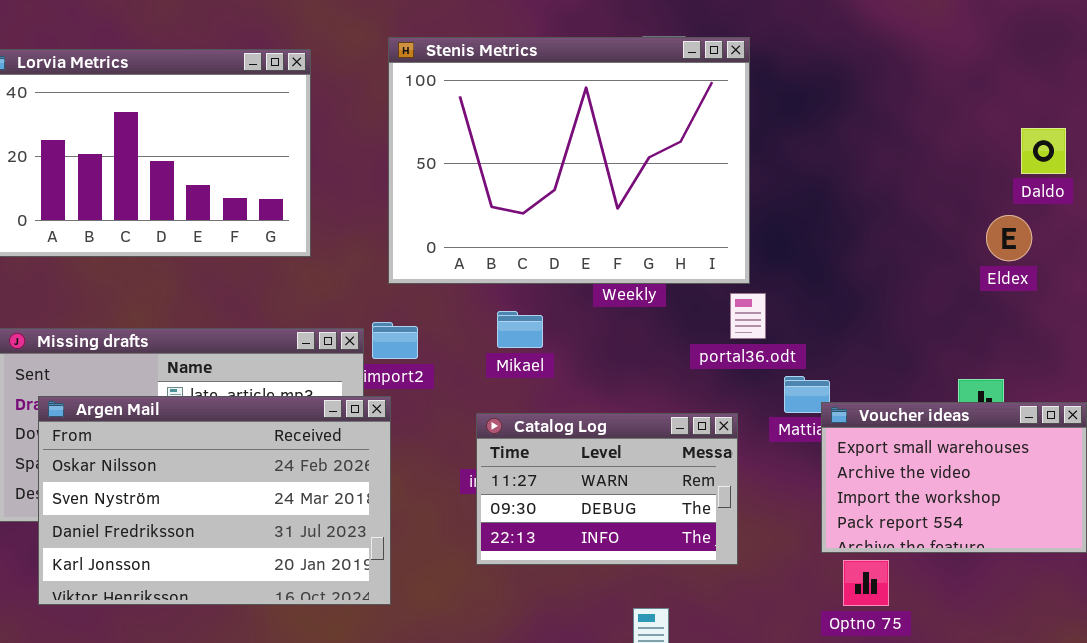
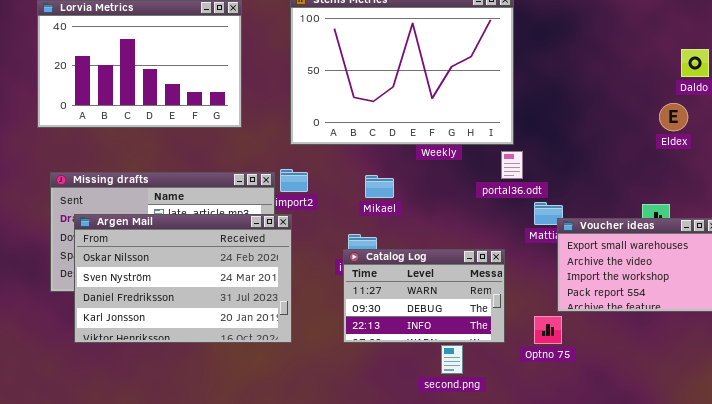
Mikael: [497,311,543,348] -> [365,175,394,198], moved
Catalog Log: [476,413,738,565] -> [343,249,505,343], moved
Optno 75: [843,560,889,606] -> [534,316,562,344], moved

